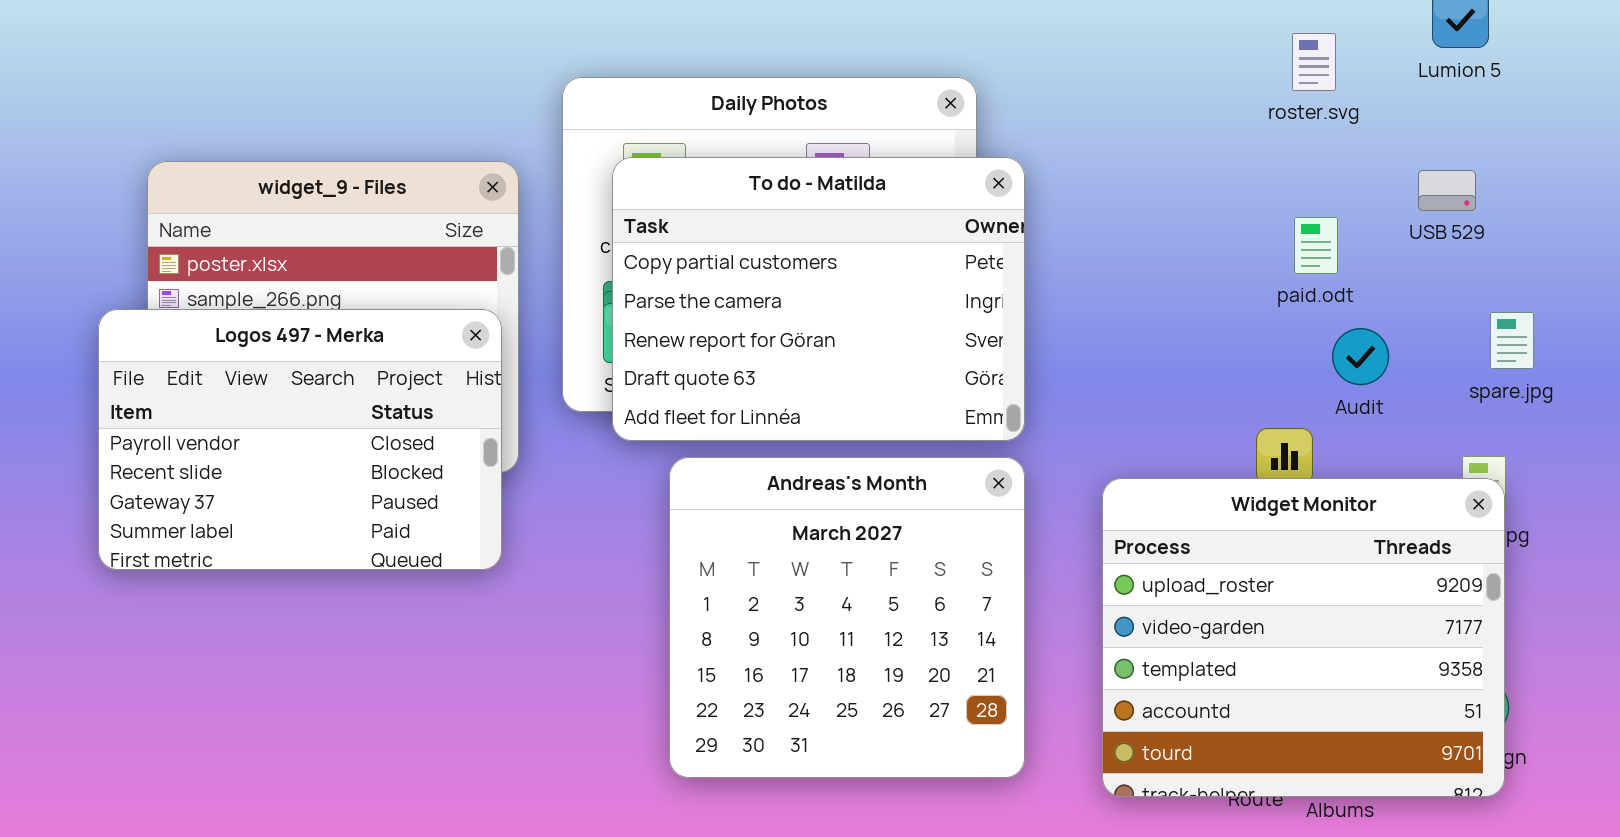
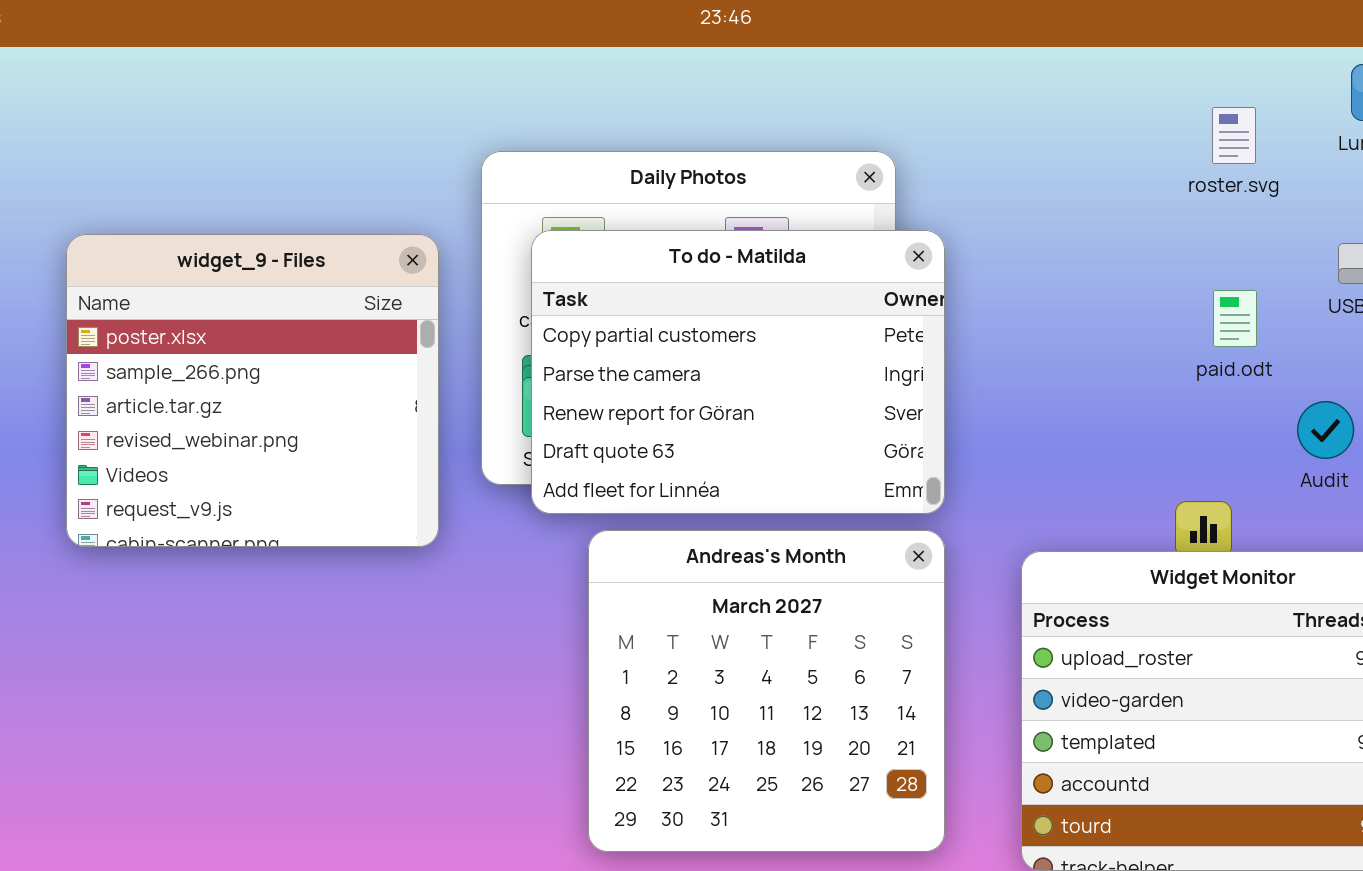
Logos 497 - Merka: [98,309,502,570] -> none, closed
Audit: [1332,328,1389,385] -> [1297,401,1354,459], moved

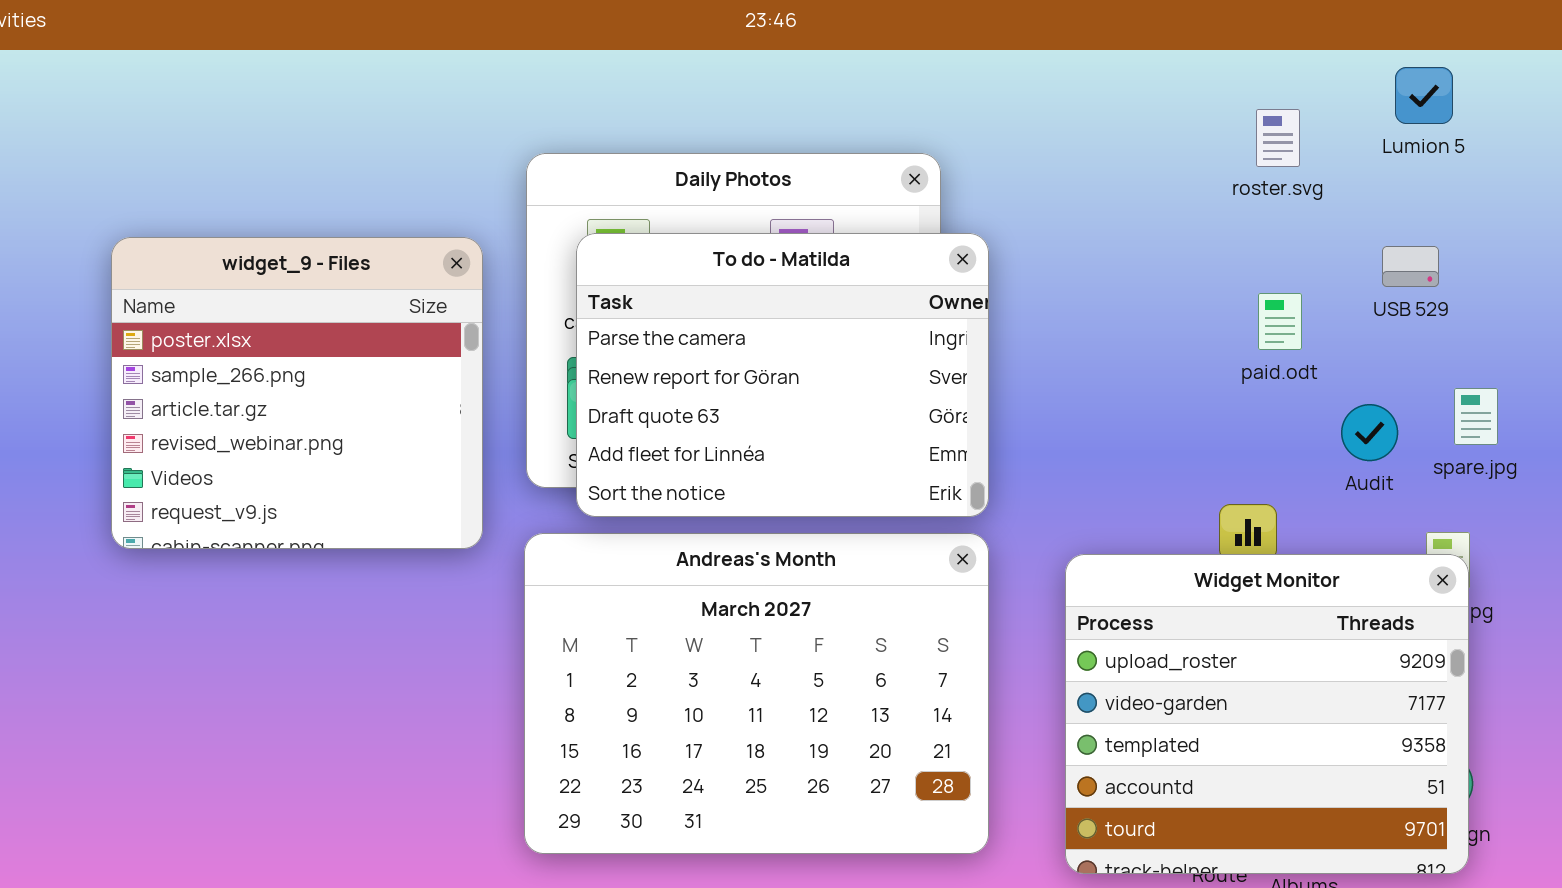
To do - Matilda: [531,230,945,514] -> [576,233,989,517], scrolled down 1 row
Andreas's Month: [588,530,945,852] -> [524,533,989,854], resized

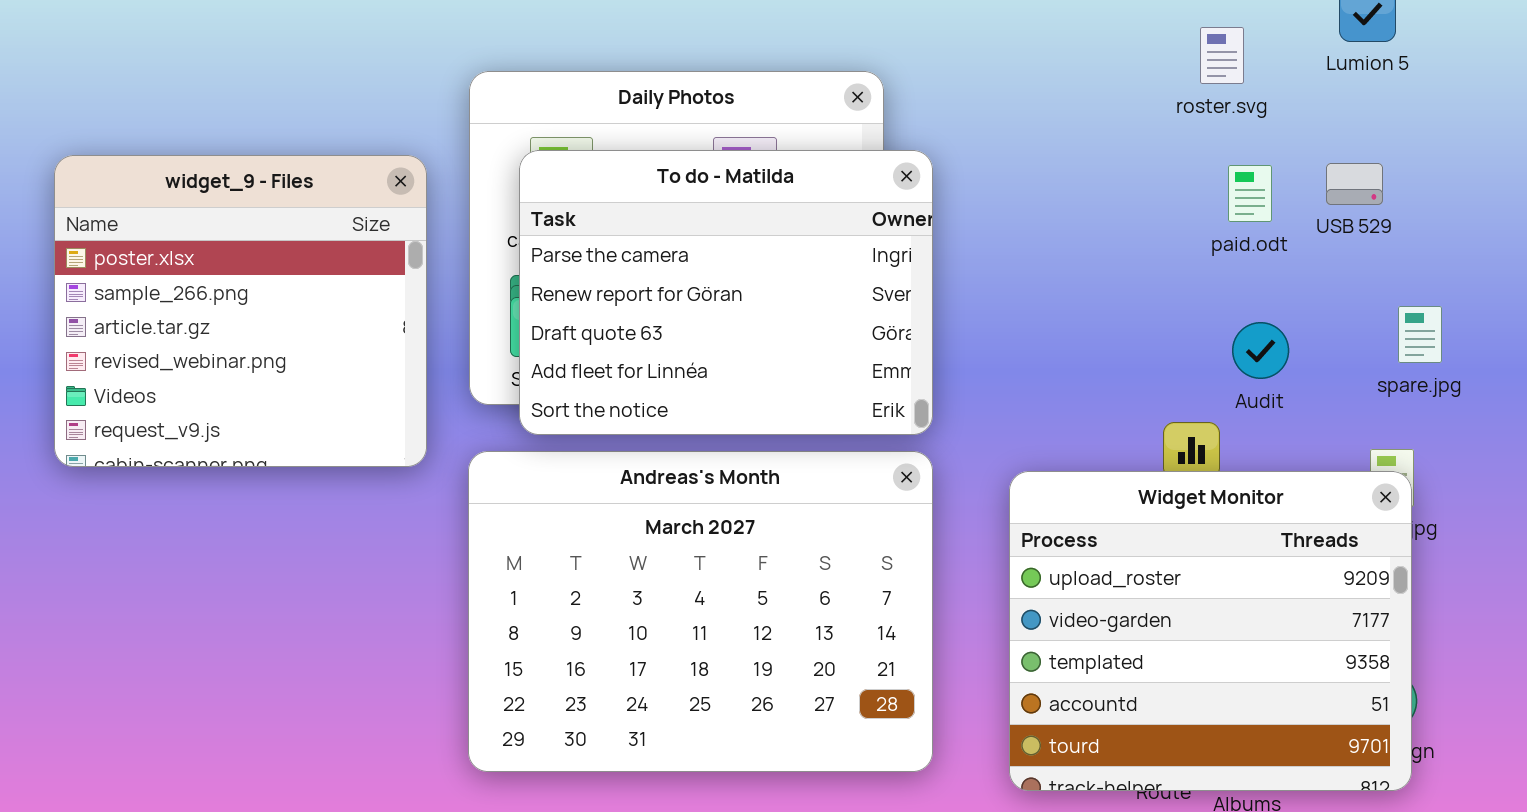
paid.odt: [1258,293,1302,350] -> [1228,165,1272,222], moved
Audit: [1341,404,1398,461] -> [1232,322,1289,379], moved

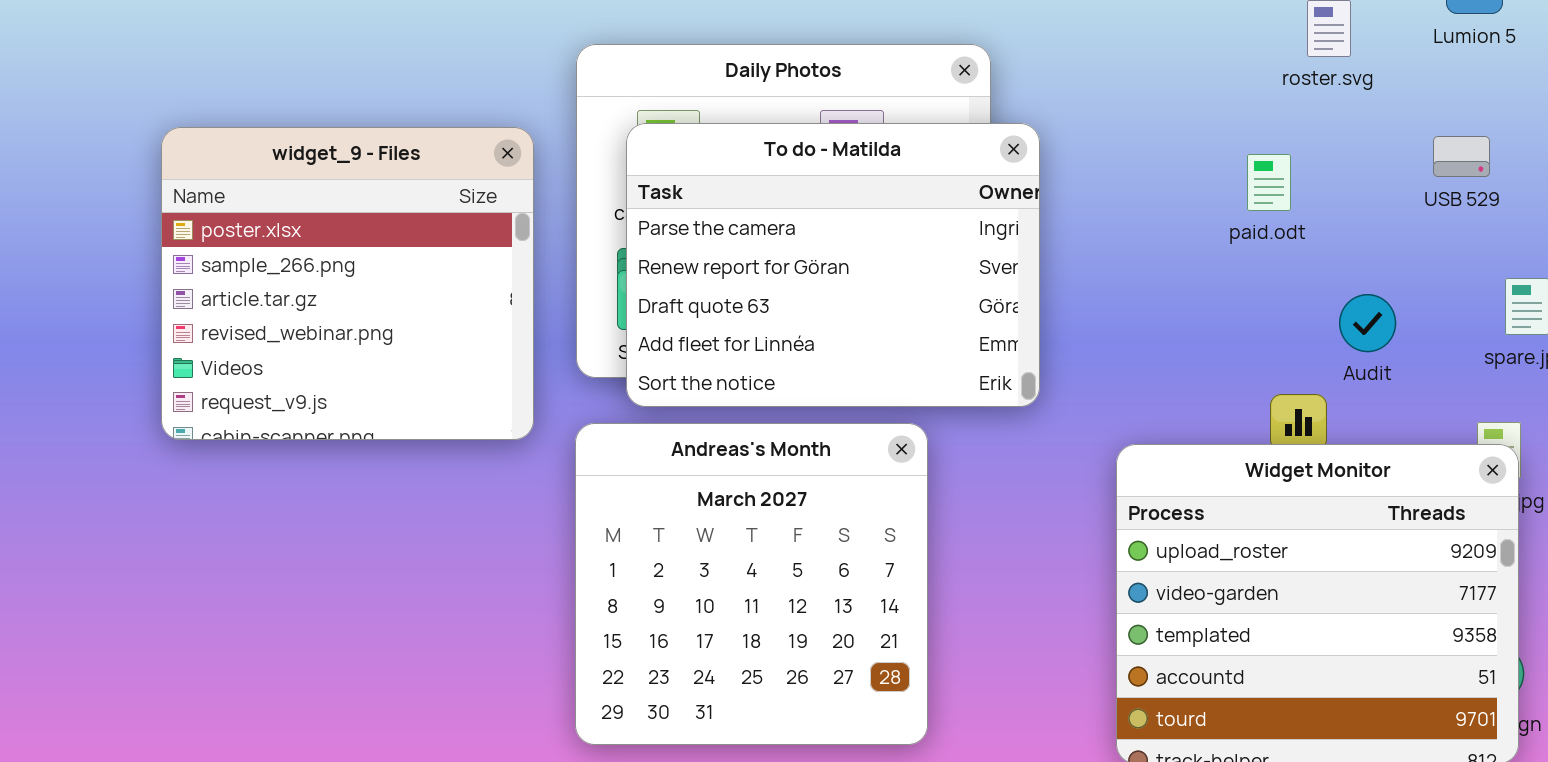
paid.odt: [1228,165,1272,222] -> [1247,154,1291,211], moved
Andreas's Month: [468,451,933,772] -> [575,423,928,745], resized

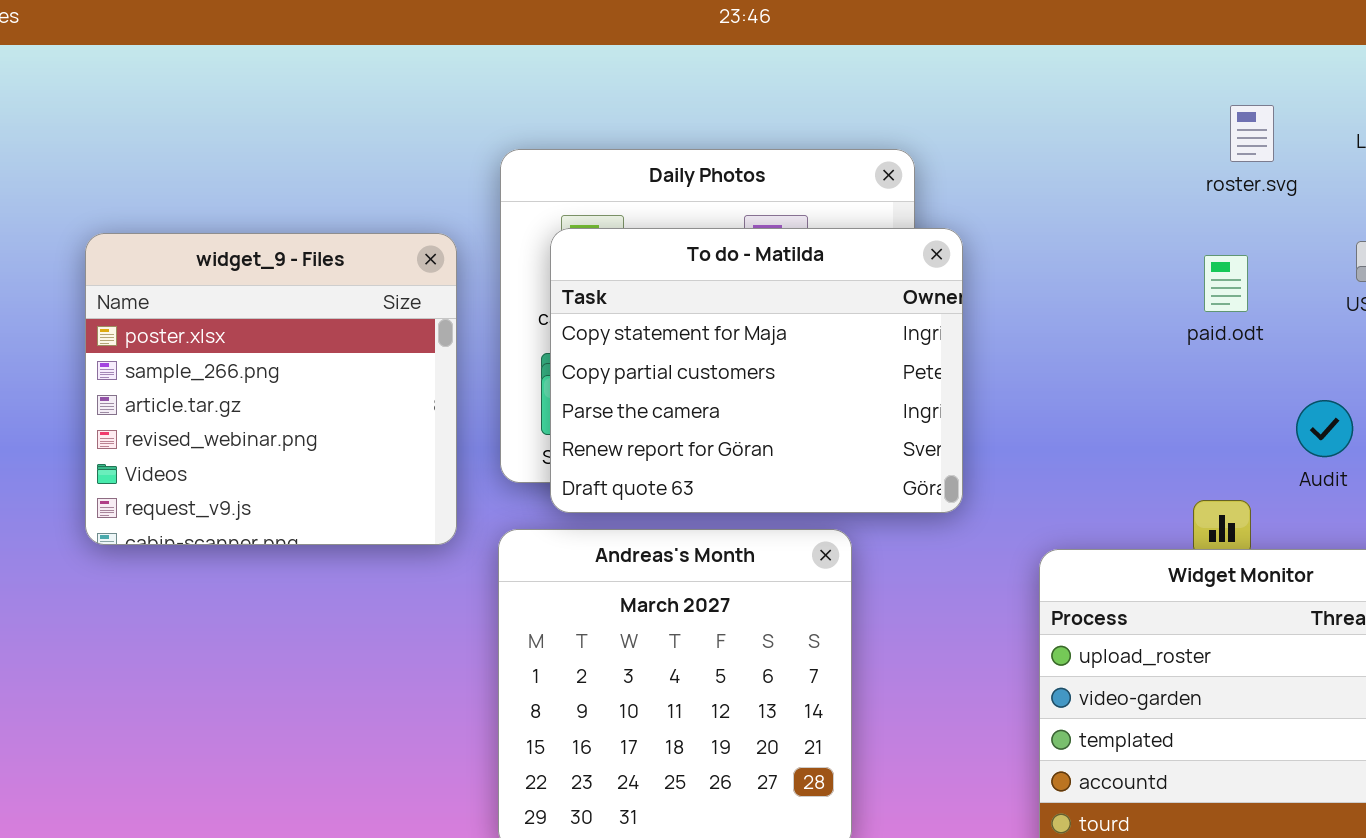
To do - Matilda: [626,123,1040,407] -> [550,228,963,513], scrolled up 2 rows
paid.odt: [1247,154,1291,211] -> [1204,255,1248,312], moved
Audit: [1339,294,1396,352] -> [1296,400,1353,457], moved

